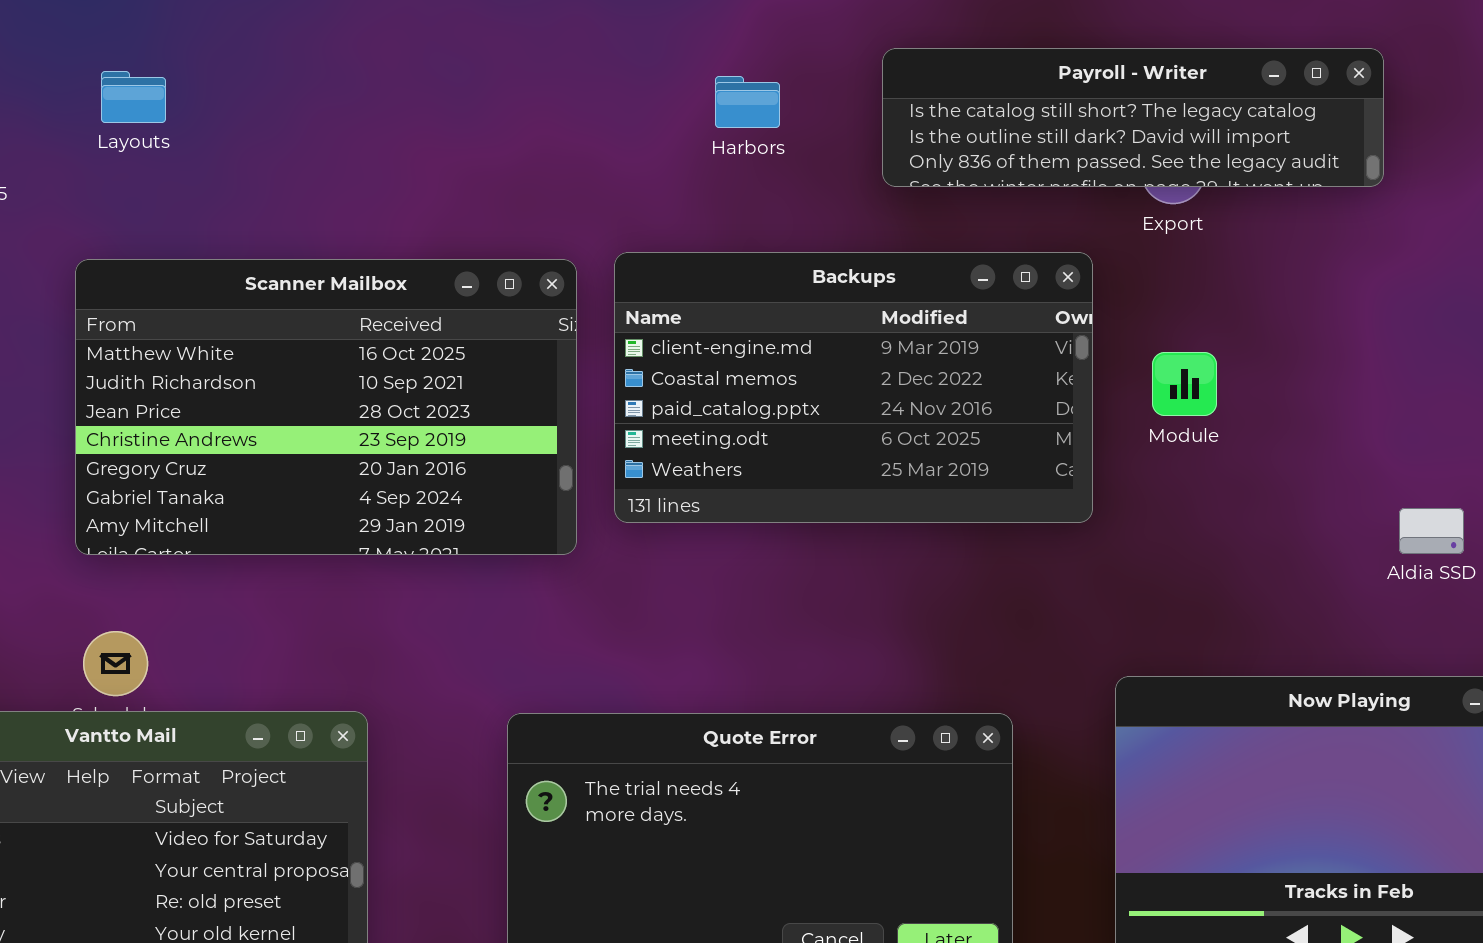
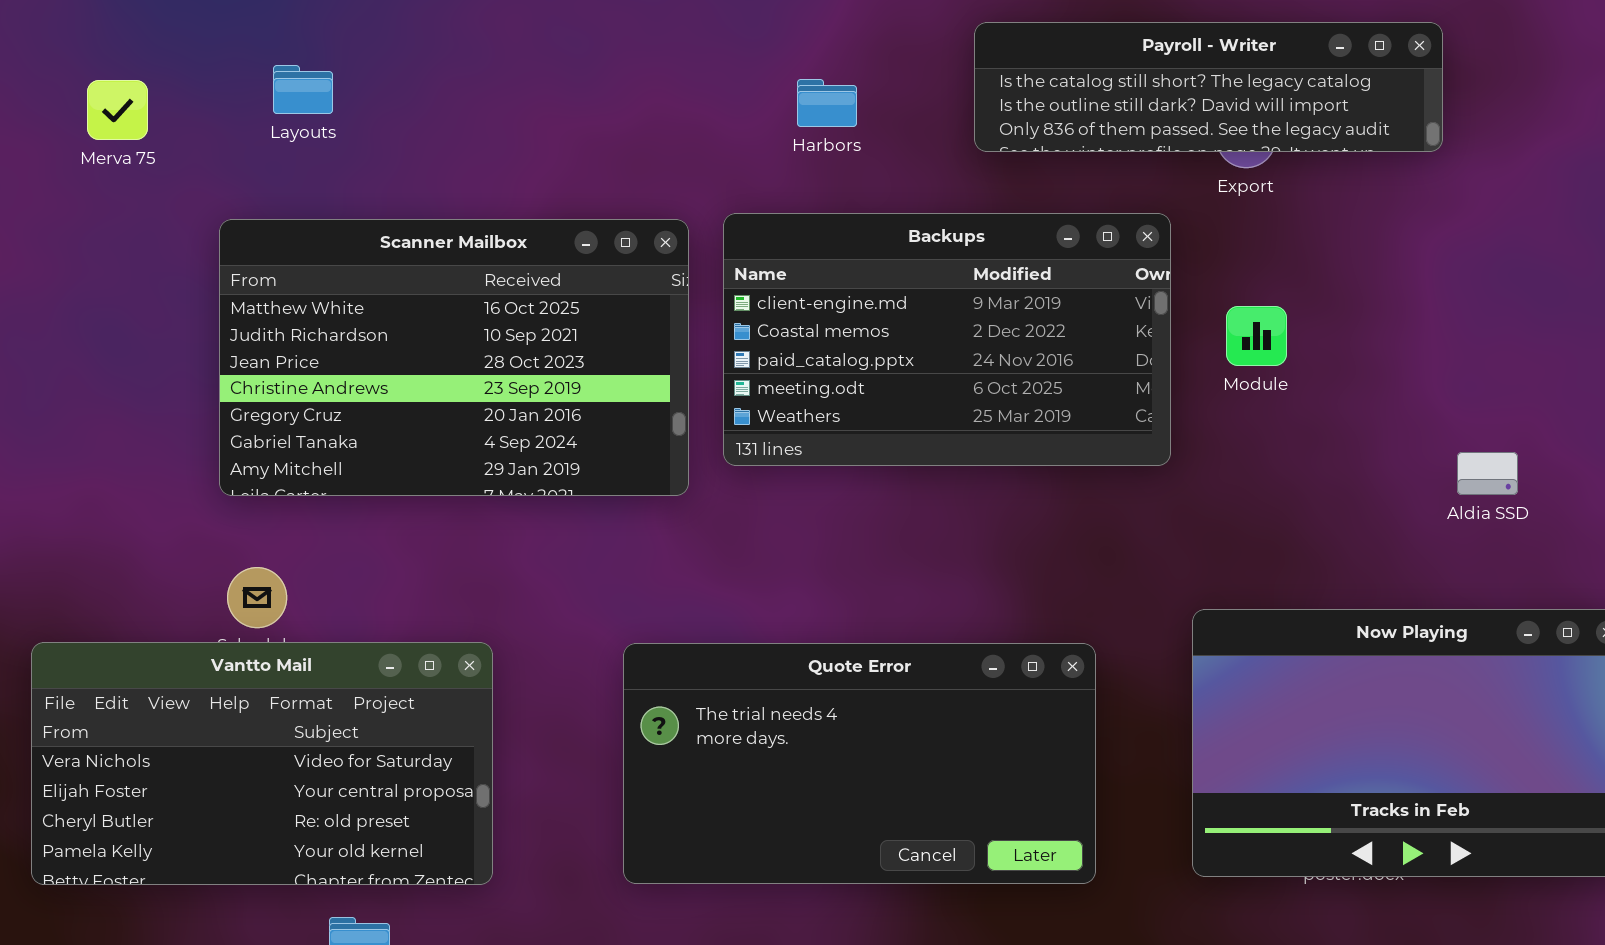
Layouts: [101,71,166,123] -> [273,65,333,114], moved
Harbors: [715,76,780,128] -> [797,79,857,127], moved

